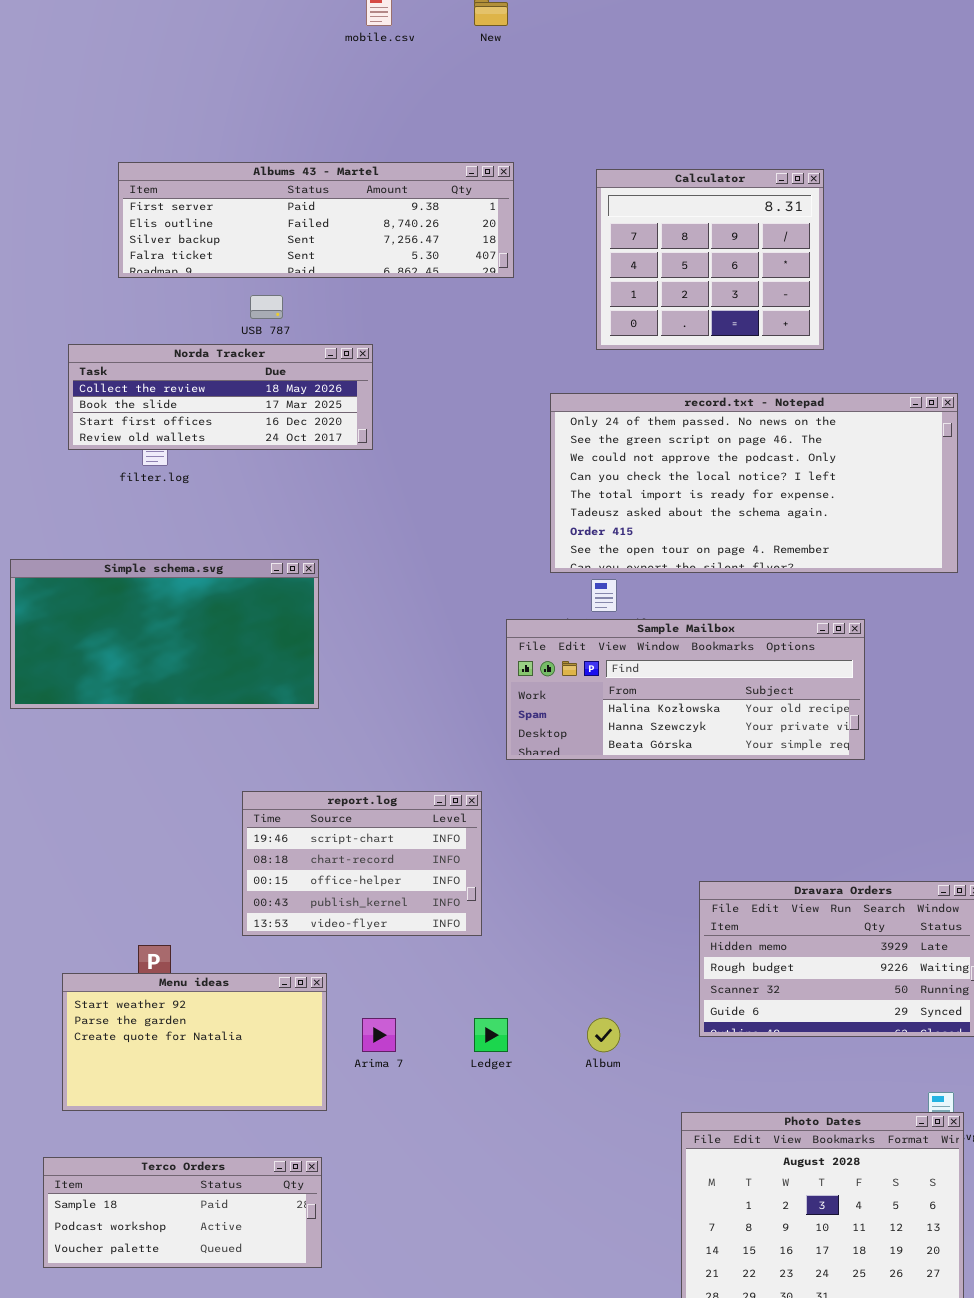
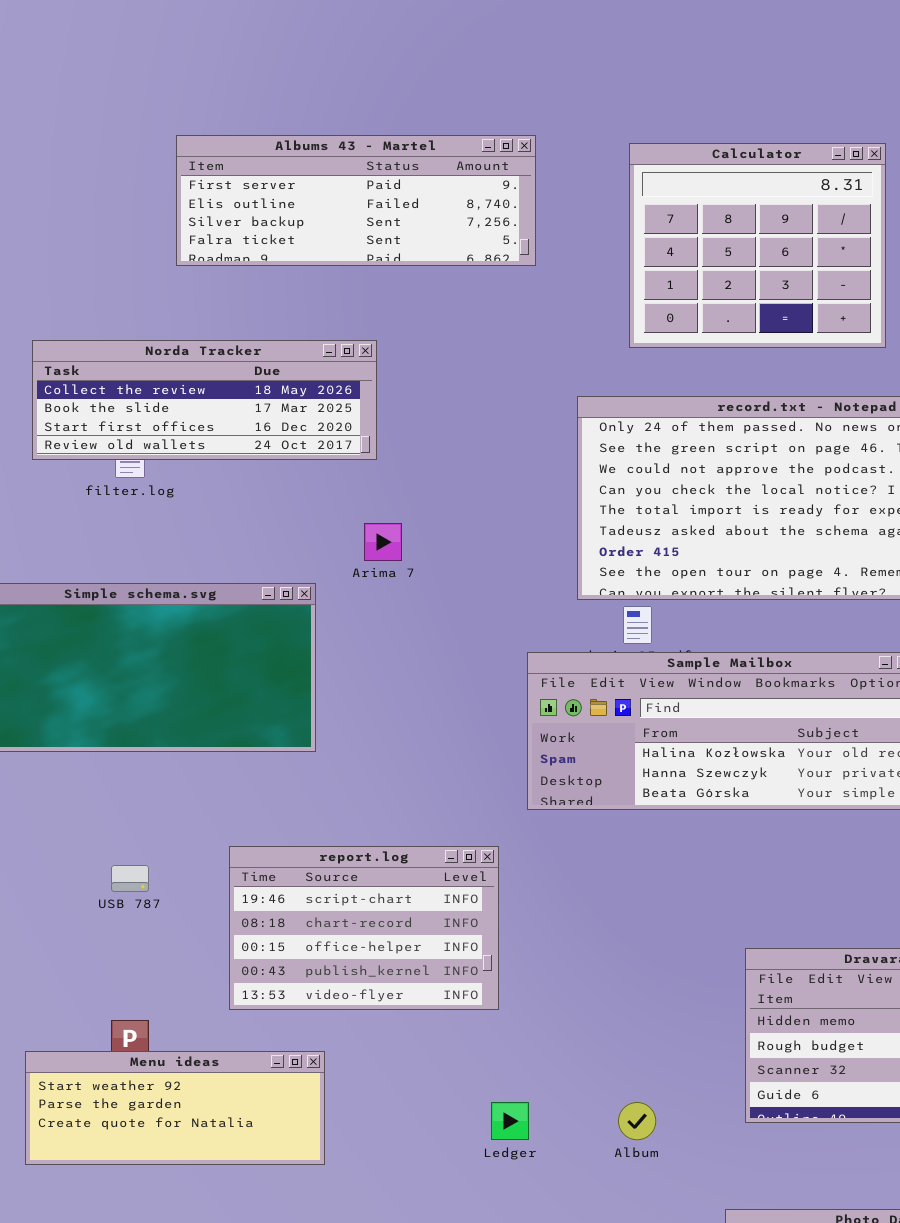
Albums 43 - Martel: [118,162,514,278] -> [176,135,536,266], resized
USB 787: [250,295,283,319] -> [111,865,149,892], moved
Menu ideas: [62,973,327,1111] -> [25,1051,325,1165], resized
Arima 7: [362,1018,396,1052] -> [364,523,402,561], moved

